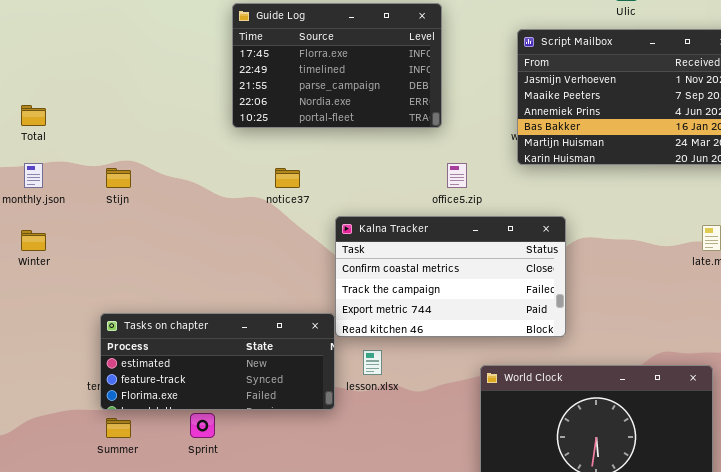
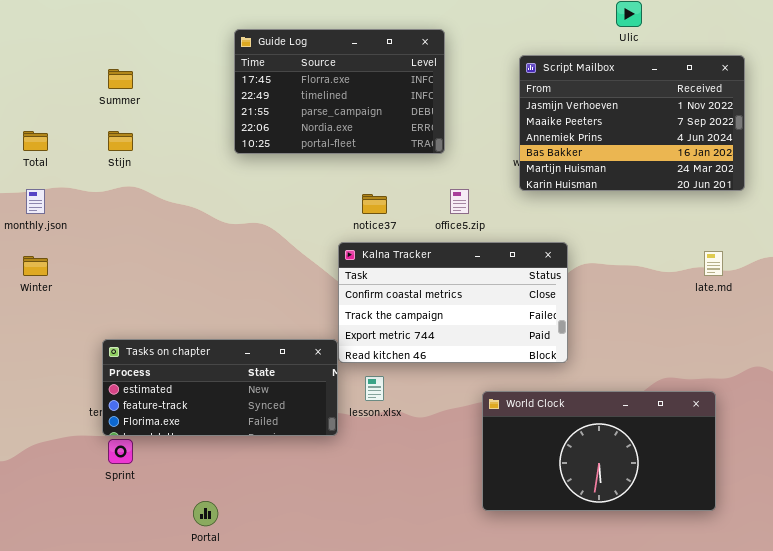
Stijn: [106,168,131,188] -> [108,131,133,151], moved
notice37: [275,168,300,188] -> [362,194,387,214], moved
Sprint: [190,413,215,438] -> [108,439,133,464], moved
Summer: [106,418,131,438] -> [108,69,133,89], moved

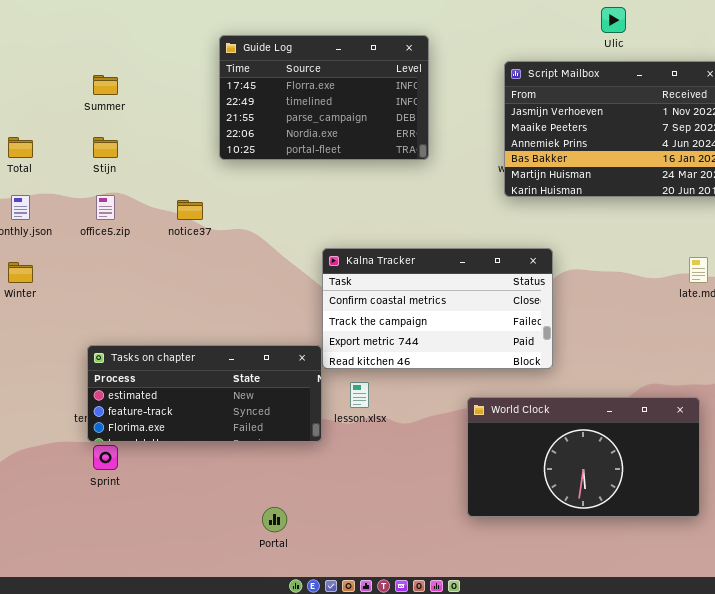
office5.zip: [450,189,469,214] -> [96,195,115,220], moved
notice37: [362,194,387,214] -> [177,200,203,220], moved
Portal: [193,501,218,526] -> [262,507,287,532], moved

